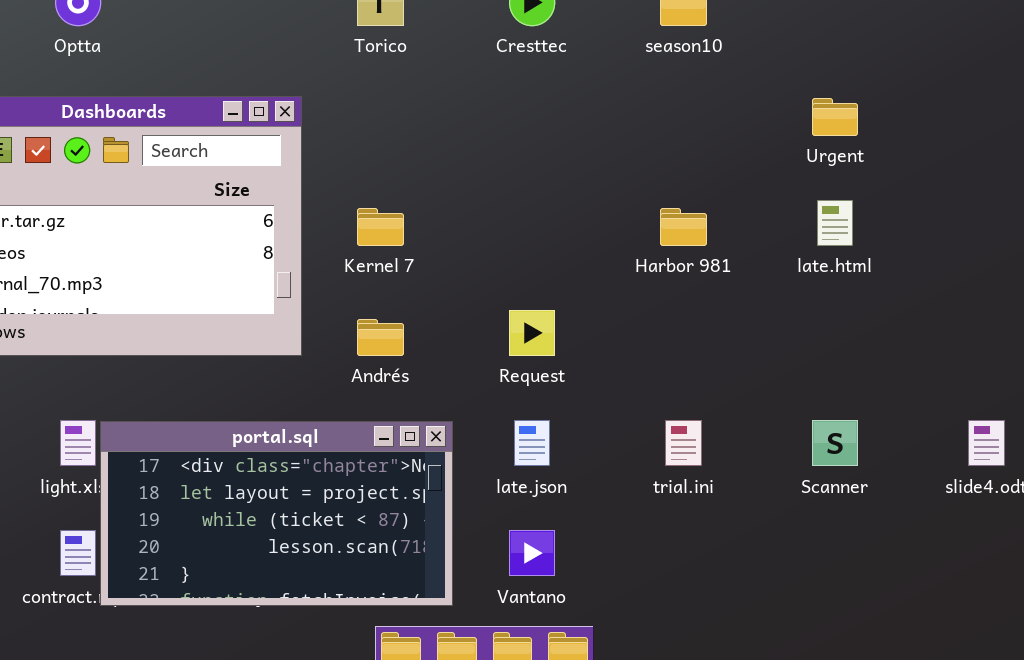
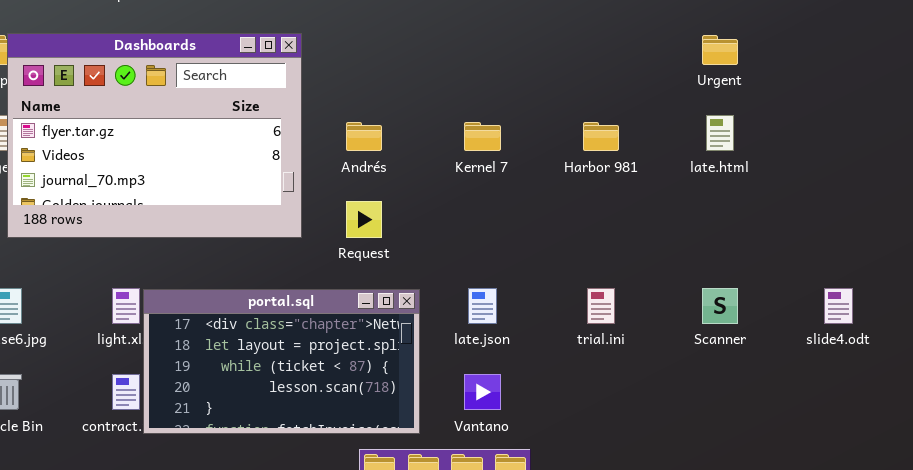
Kernel 7: [357,208,404,246] -> [464,122,501,151], moved
Request: [509,310,555,356] -> [346,201,382,238], moved
Andrés: [357,319,404,356] -> [346,122,382,151], moved

